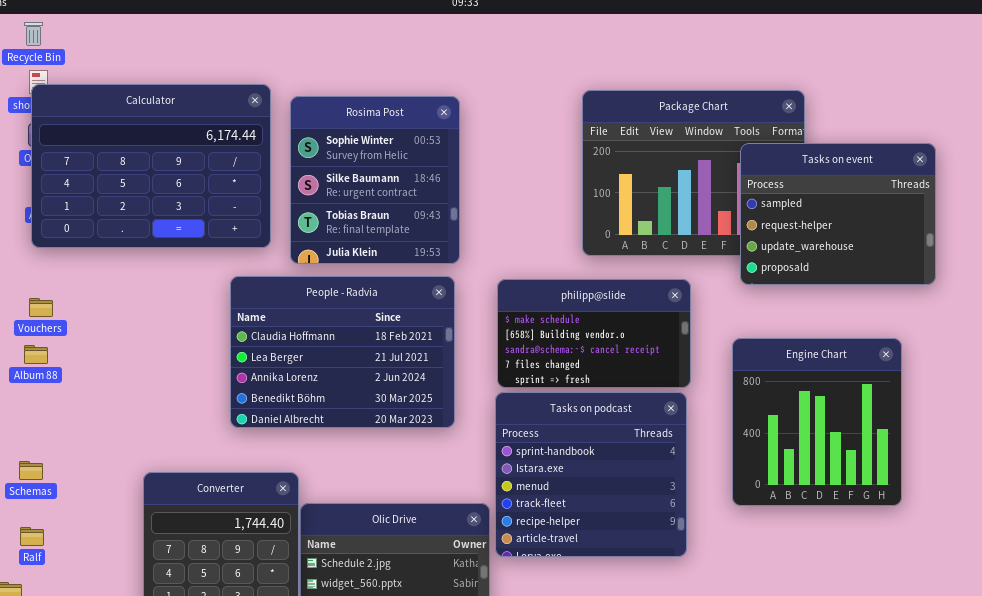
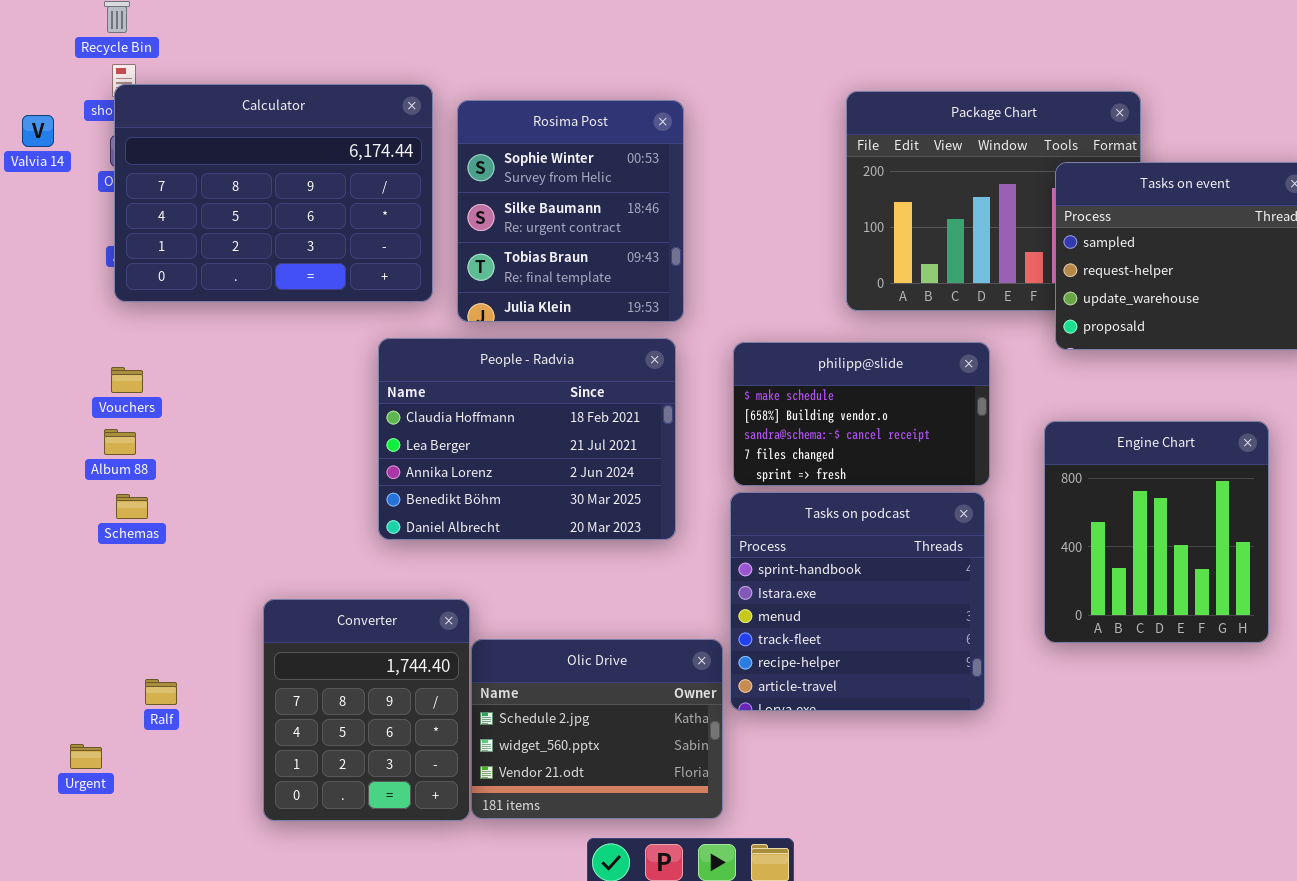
Schemas: [19,461,43,480] -> [116,494,148,519], moved
Ralf: [20,527,44,546] -> [145,679,177,705], moved

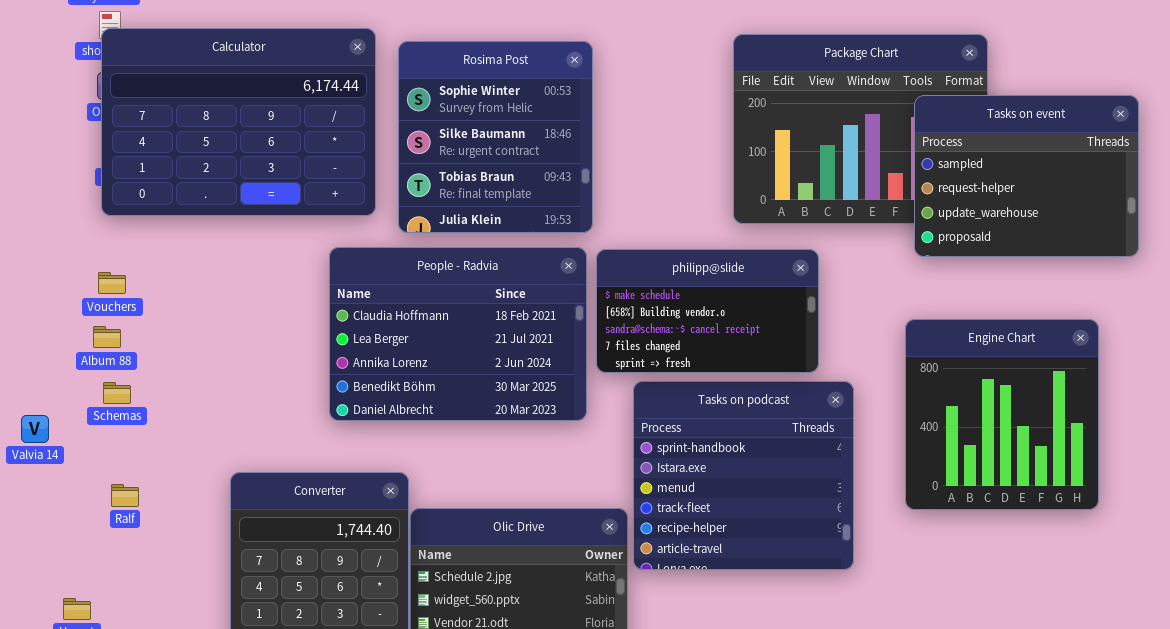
Valvia 14: [22,115,54,147] -> [21,415,49,443], moved
philipp@slide: [733,342,990,486] -> [596,249,819,373], moved
Ralf: [145,679,177,705] -> [111,484,139,507], moved

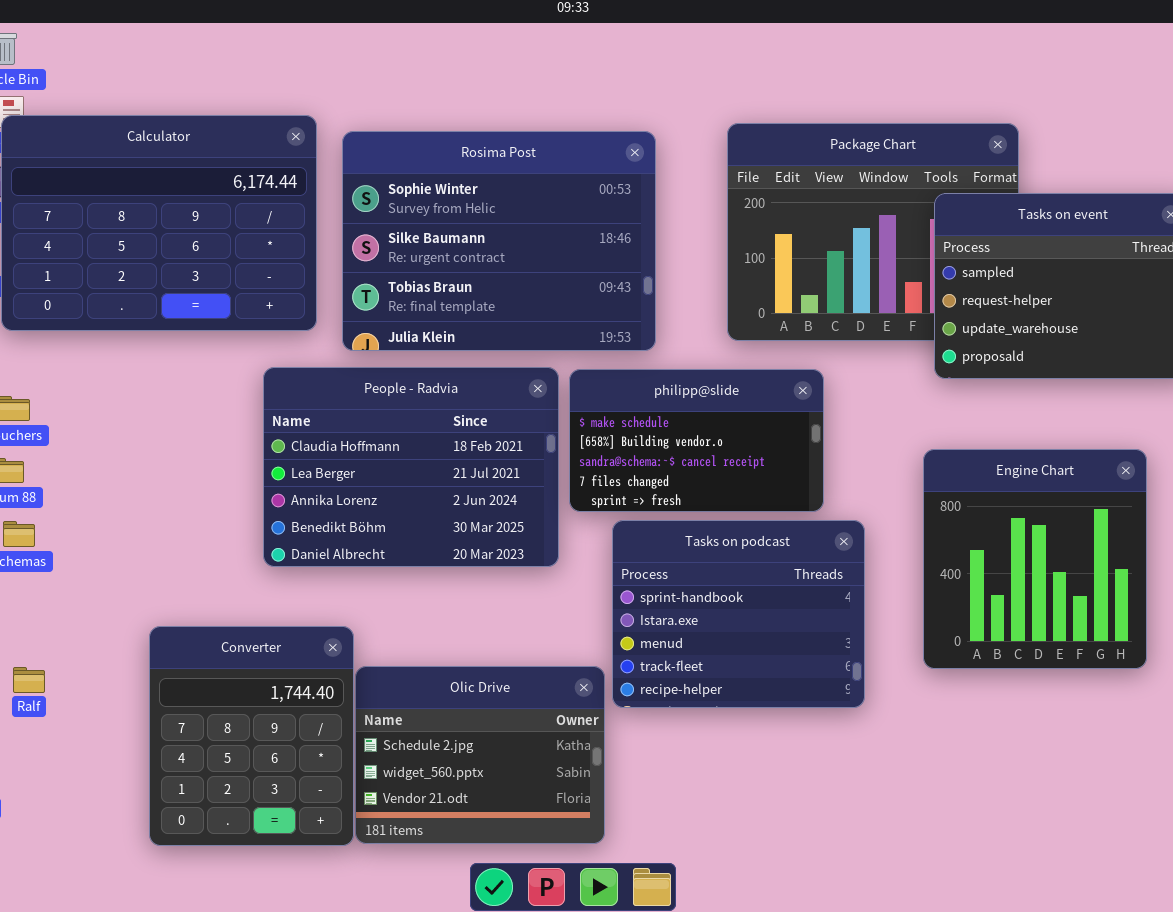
Rosima Post: [398,41,593,233] -> [342,131,656,351], resized
Tasks on podcast: [633,381,854,570] -> [612,520,865,708], resized
Ralf: [111,484,139,507] -> [13,667,45,693], moved

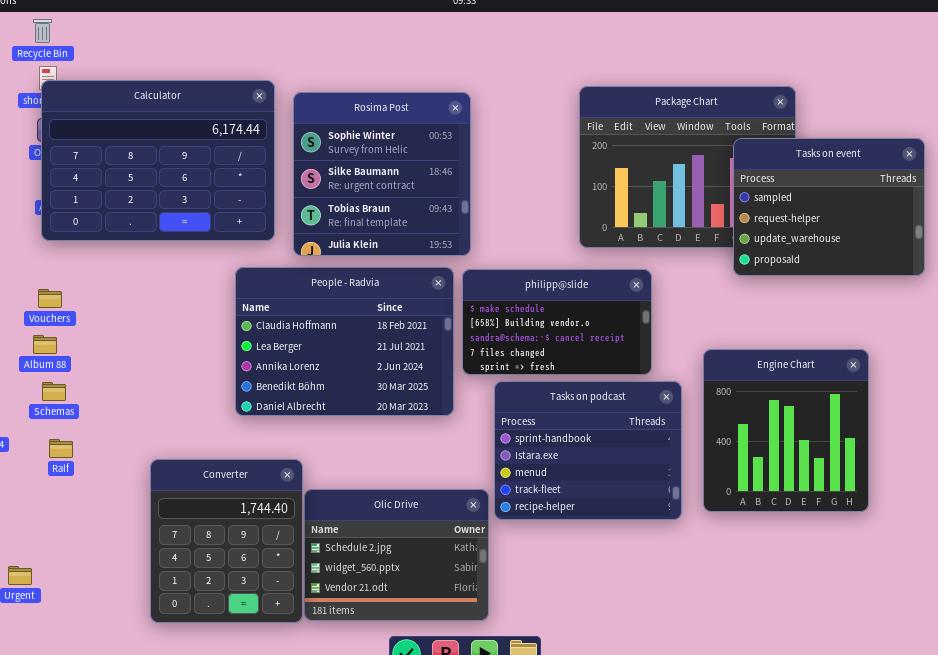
Rosima Post: [342,131,656,351] -> [293,92,471,256], resized
Engine Chart: [923,449,1147,669] -> [703,349,869,512], moved
Ralf: [13,667,45,693] -> [49,439,73,458], moved

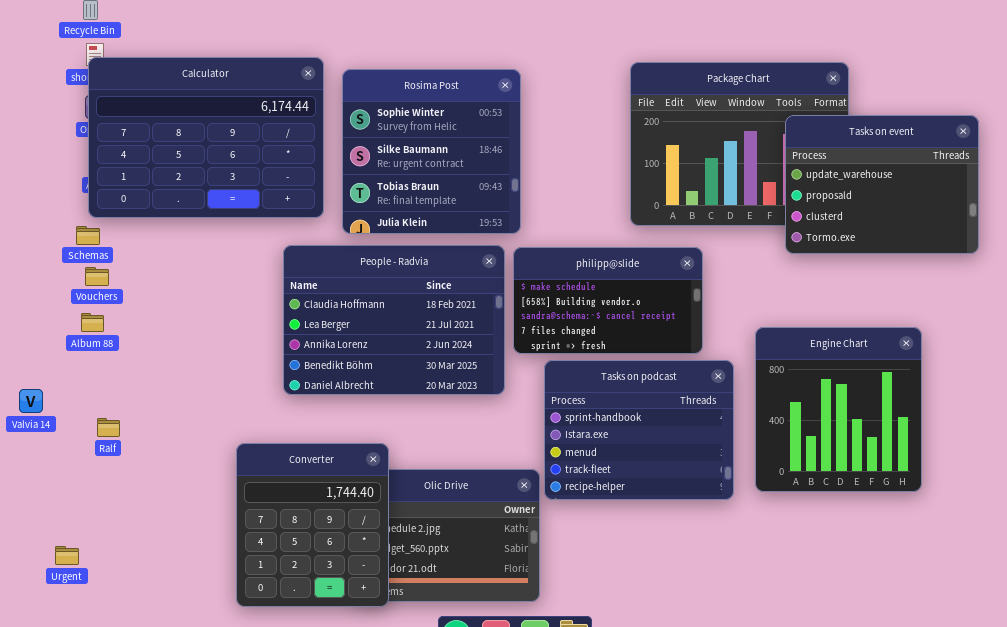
Tasks on event: [733,138,925,276] -> [785,115,979,254], scrolled down 2 rows
Schemas: [42,382,66,401] -> [76,226,100,245], moved
Converter: [150,459,303,623] -> [236,443,389,607], moved

